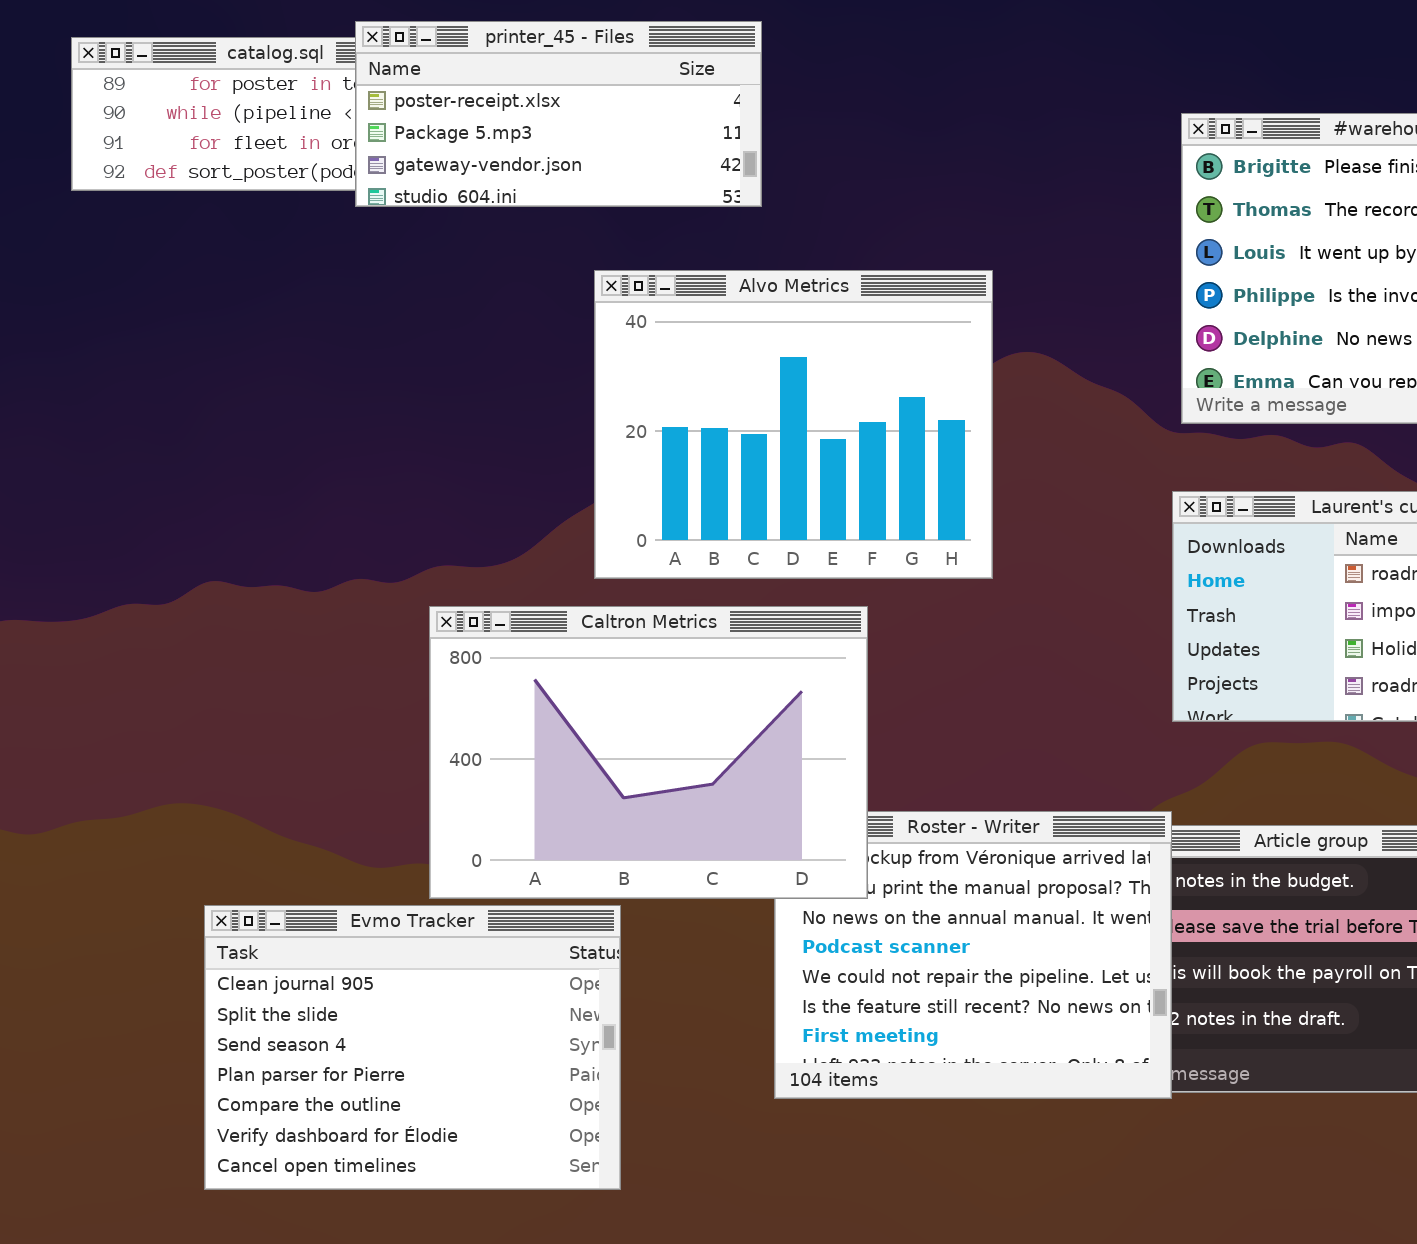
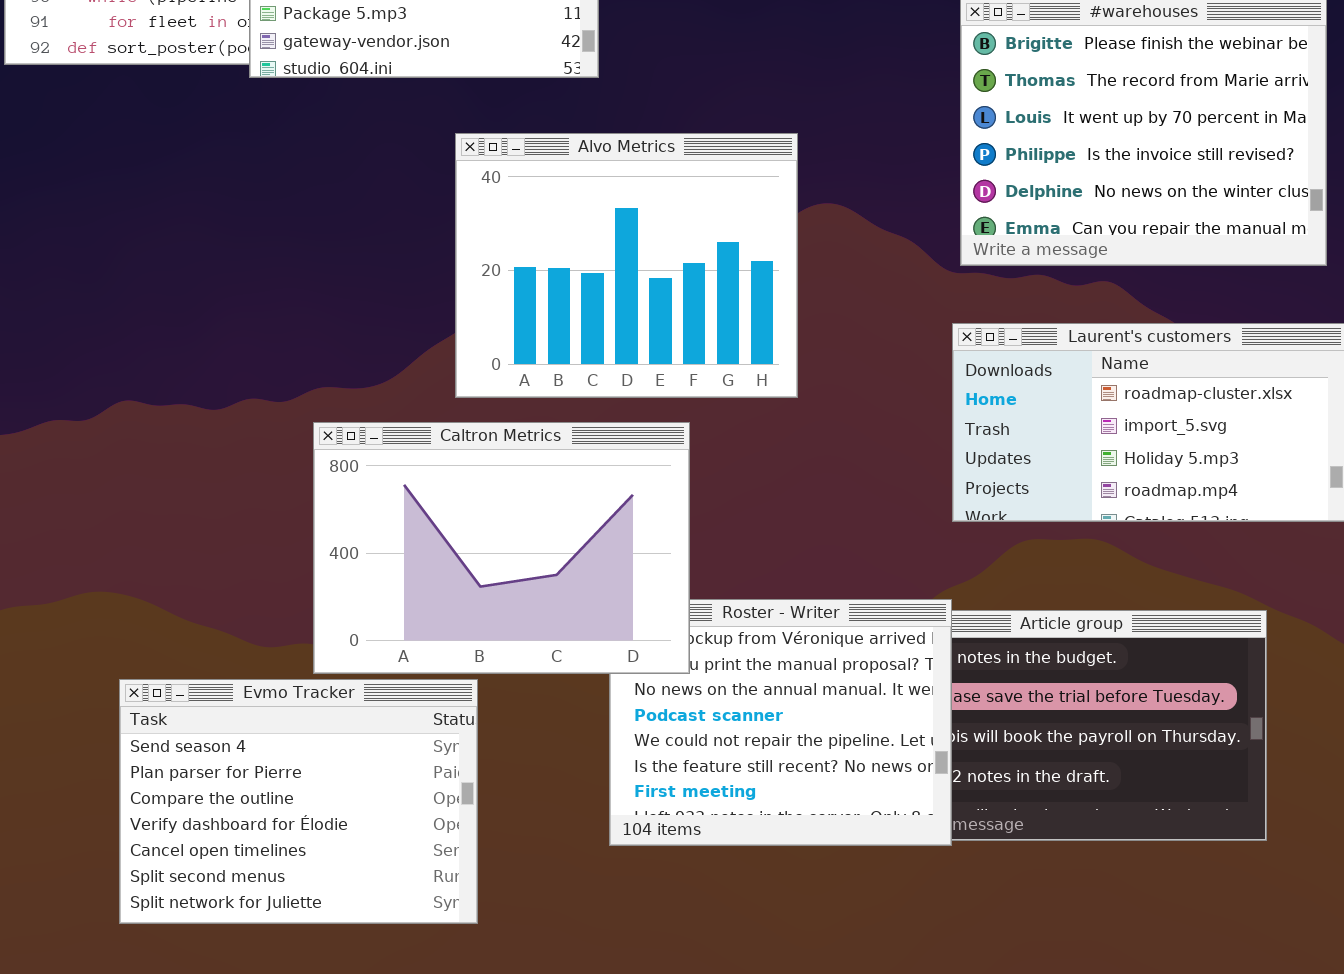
Evmo Tracker: [204,905,621,1190] -> [119,679,478,924], scrolled down 2 rows

